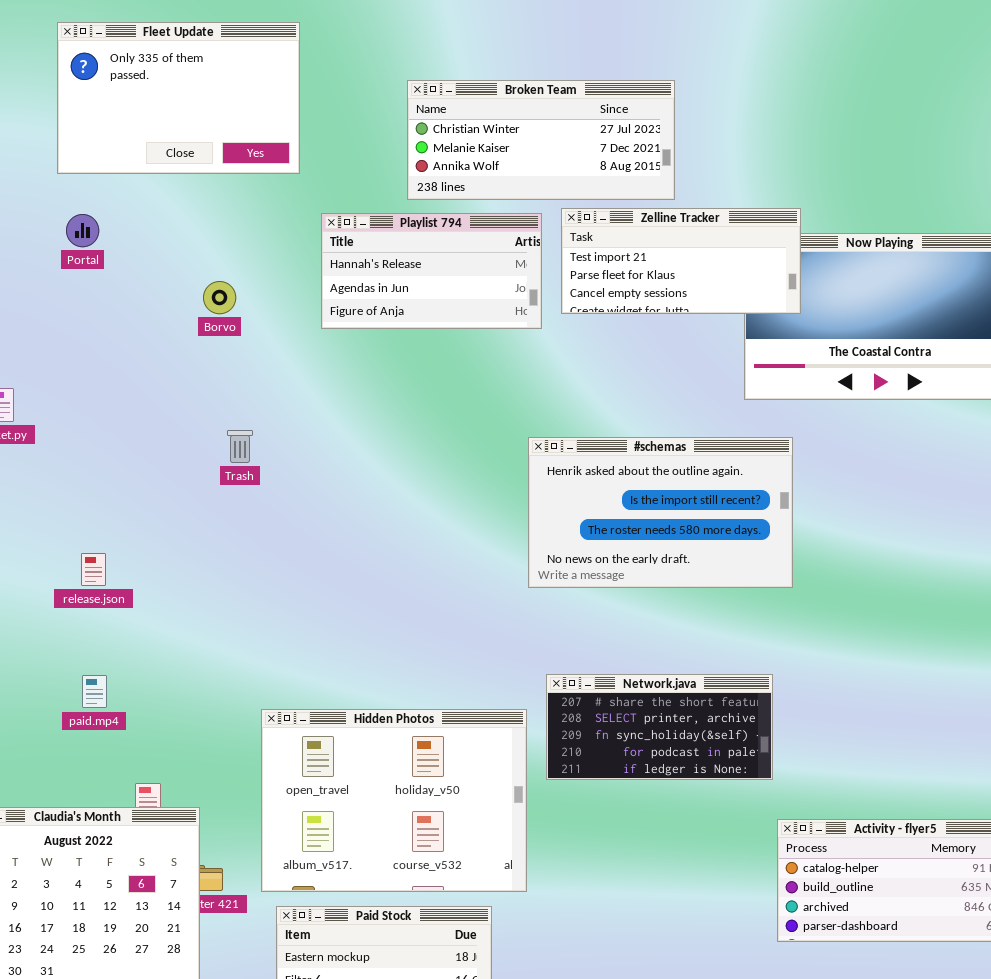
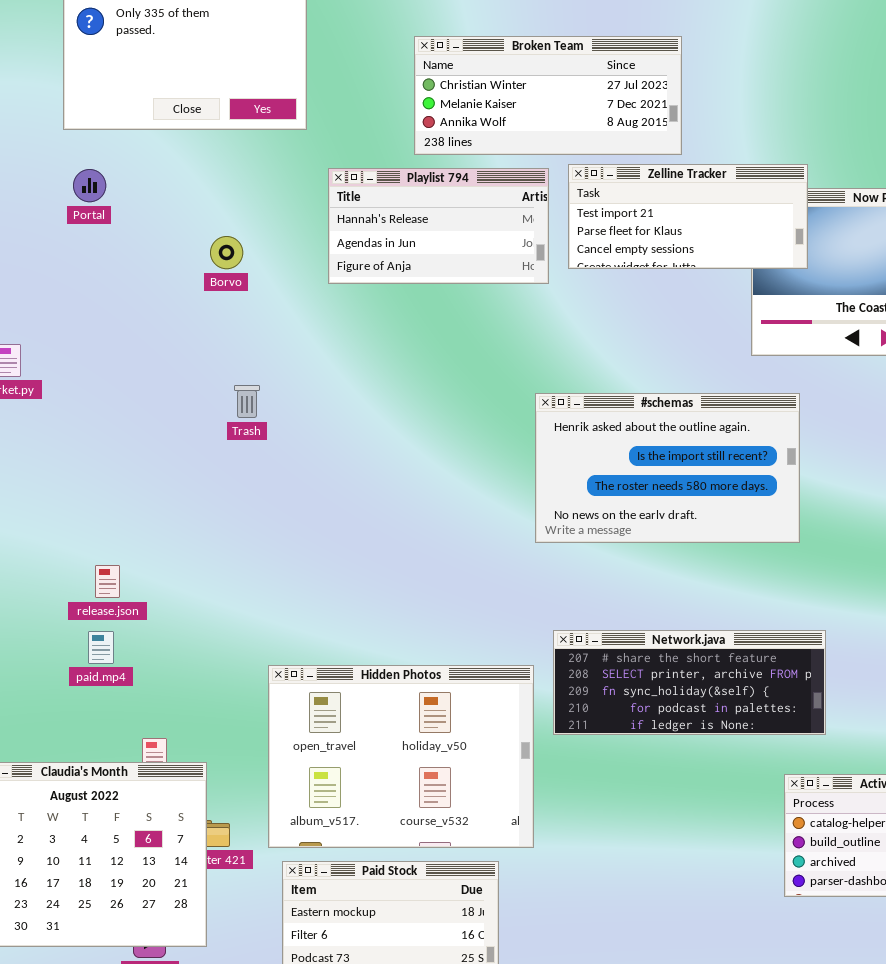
release.json: [81,553,106,586] -> [95,565,120,598], moved
Network.java: [546,674,773,780] -> [553,630,826,735], resized

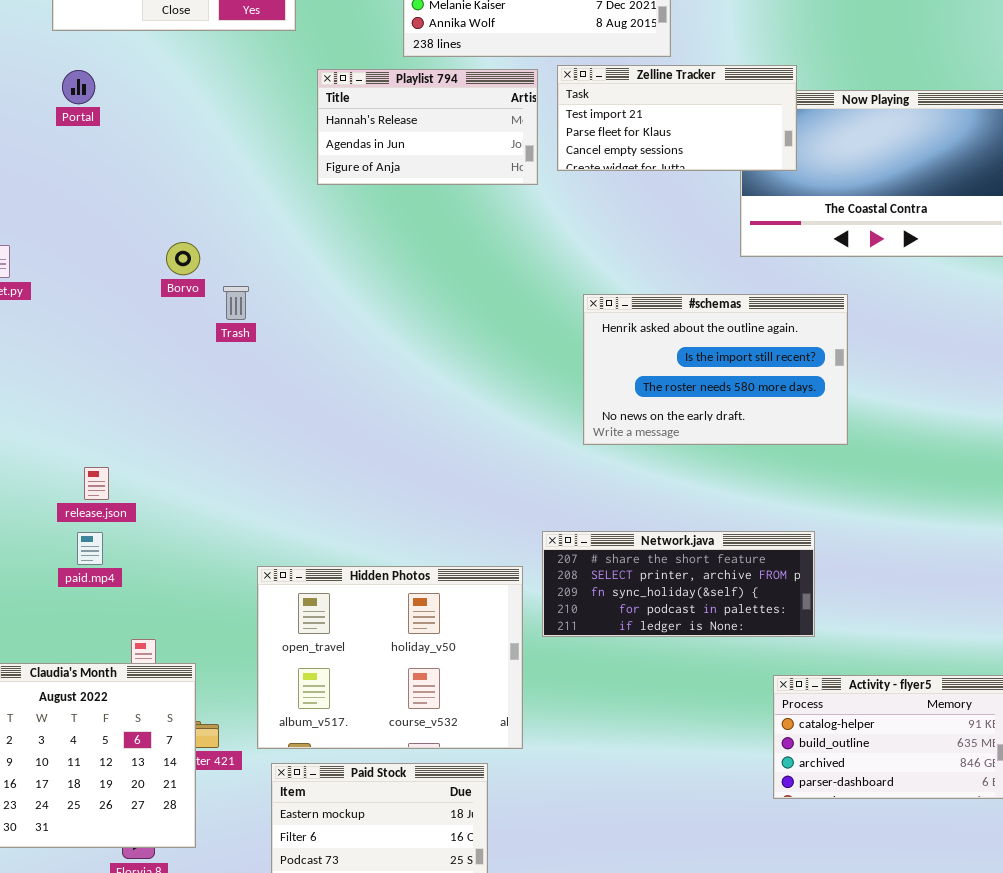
Borvo: [210,236,243,269] -> [166,242,200,275], moved
#schemas: [535,393,800,543] -> [583,294,848,445], moved

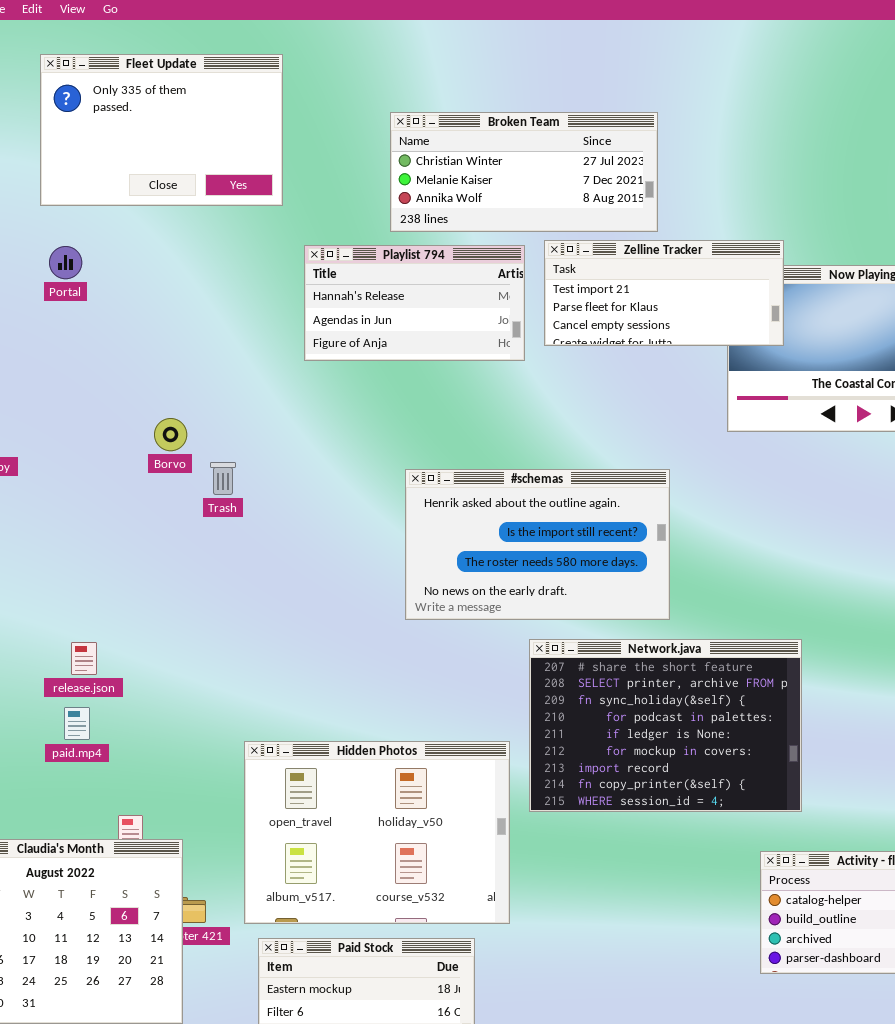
#schemas: [583,294,848,445] -> [405,469,670,620], moved
Network.java: [542,531,815,637] -> [529,639,802,812], resized

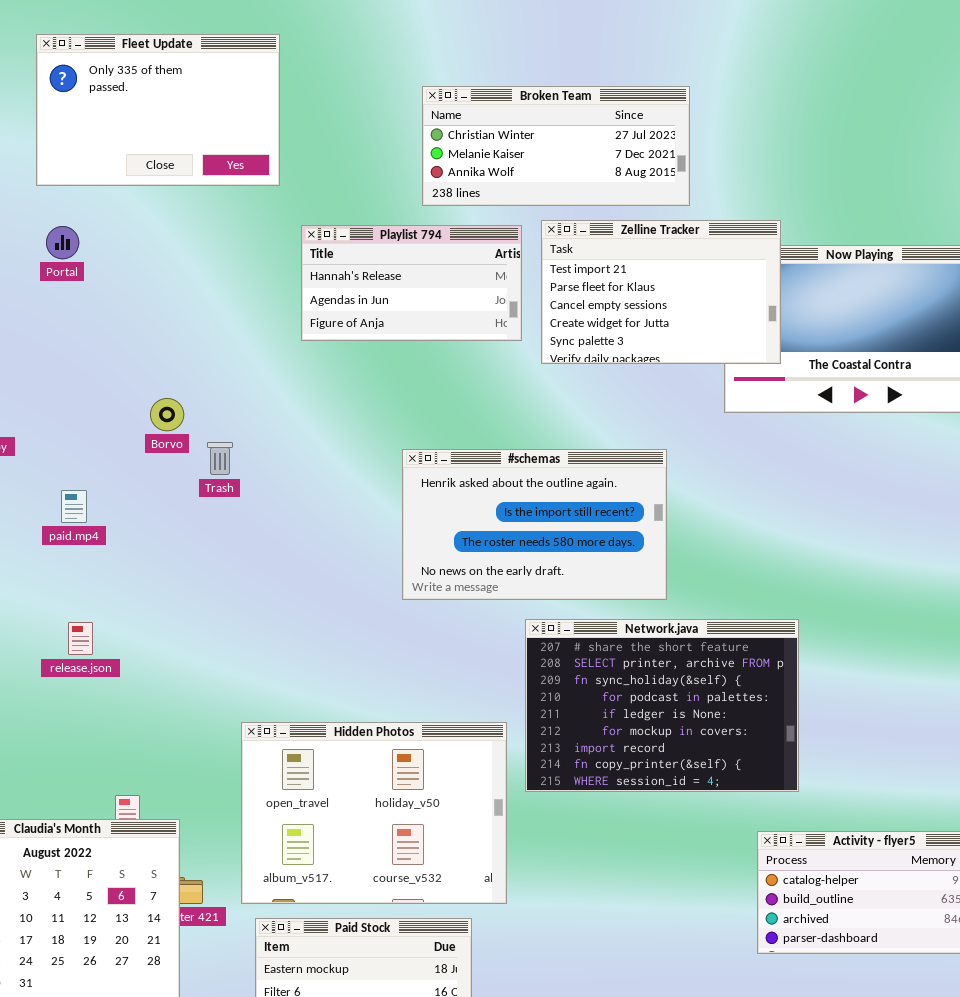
Broken Team: [390,112,658,232] -> [422,86,690,206], moved
Zelline Tracker: [544,240,784,346] -> [541,220,781,364], resized
paid.mp4: [64,707,90,740] -> [61,490,87,523], moved

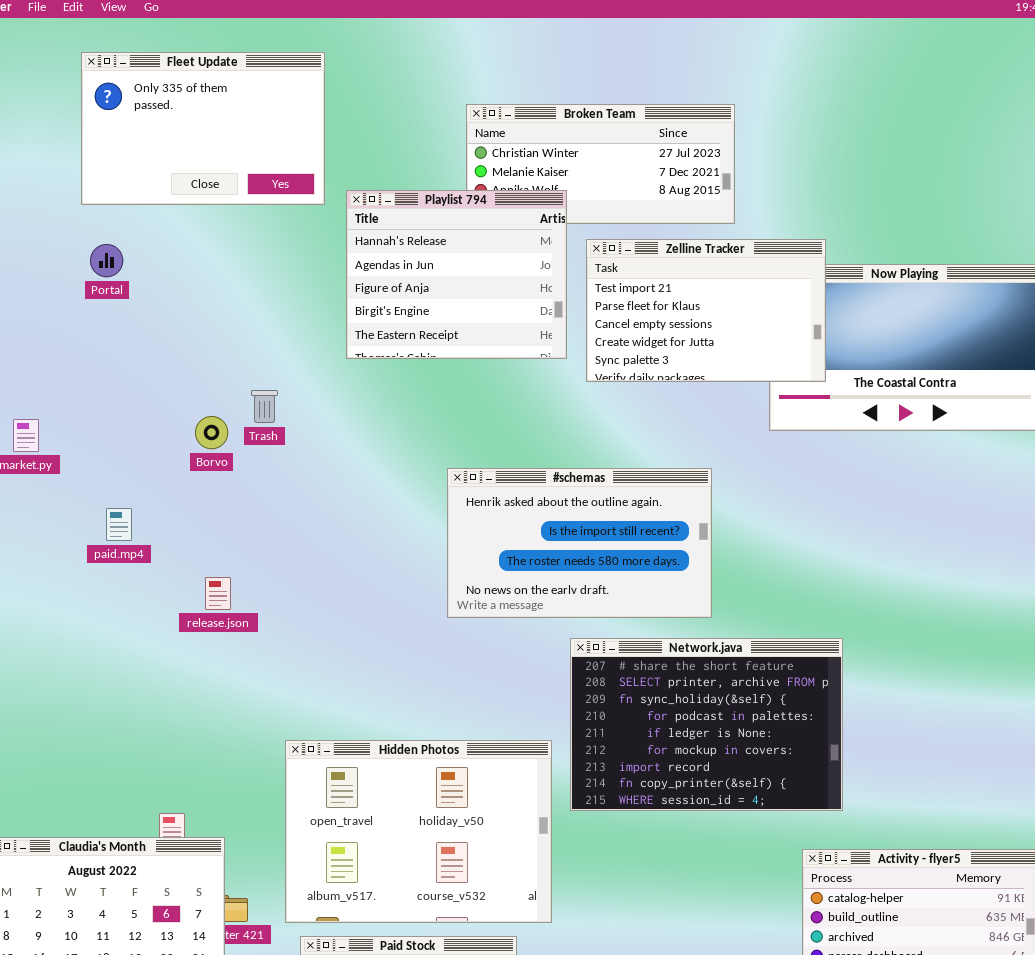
Playlist 794: [301,225,522,341] -> [346,190,567,359], resized
Trash: [207,442,233,475] -> [251,390,278,423], moved
release.json: [68,622,93,655] -> [205,577,231,610], moved

